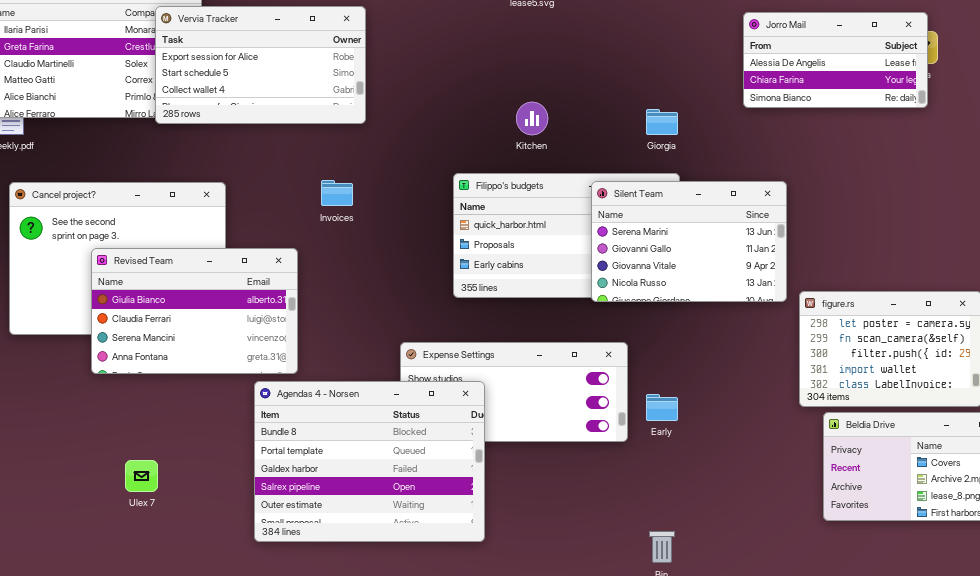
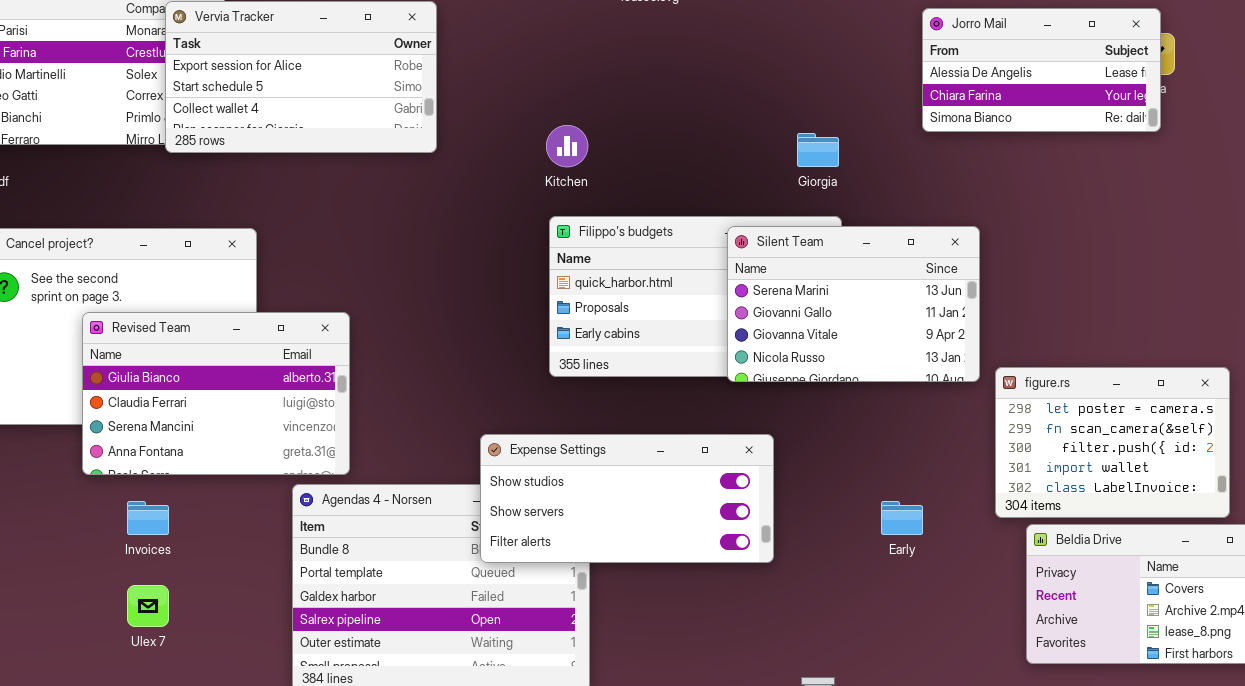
Kitchen: [516,102,548,135] -> [546,125,588,167], moved
Invoices: [321,180,353,206] -> [127,501,169,535], moved
Expense Settings: [400,342,628,442] -> [480,434,774,563], raised
Early: [646,394,678,421] -> [881,501,923,535], moved

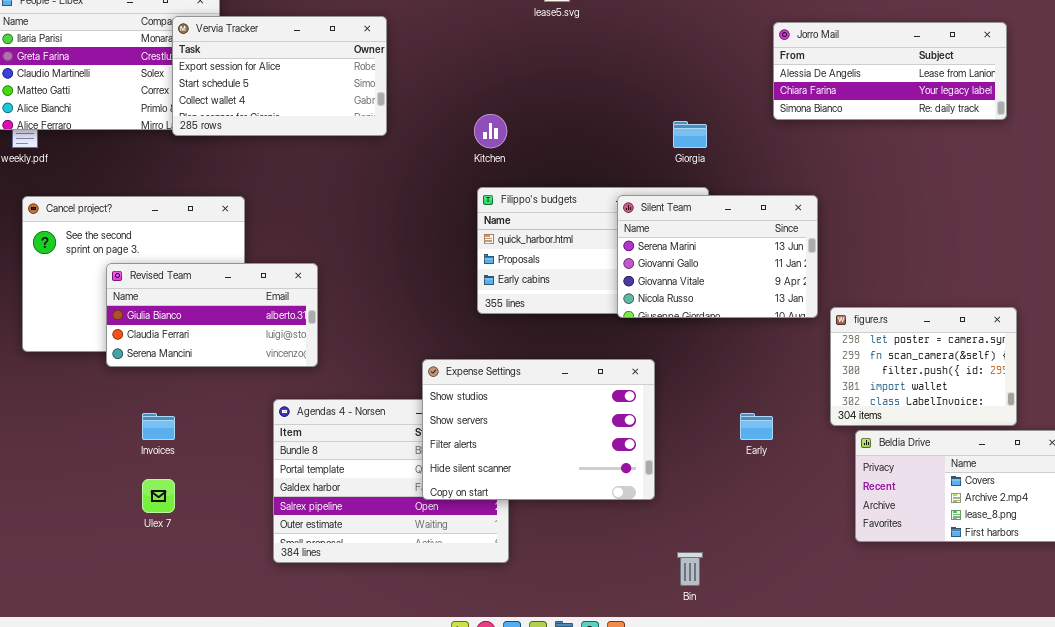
Jorro Mail: [922,8,1161,132] -> [773,22,1007,120], resized
Revised Team: [82,312,350,475] -> [106,263,318,367], resized
Expense Settings: [480,434,774,563] -> [422,359,655,500], resized

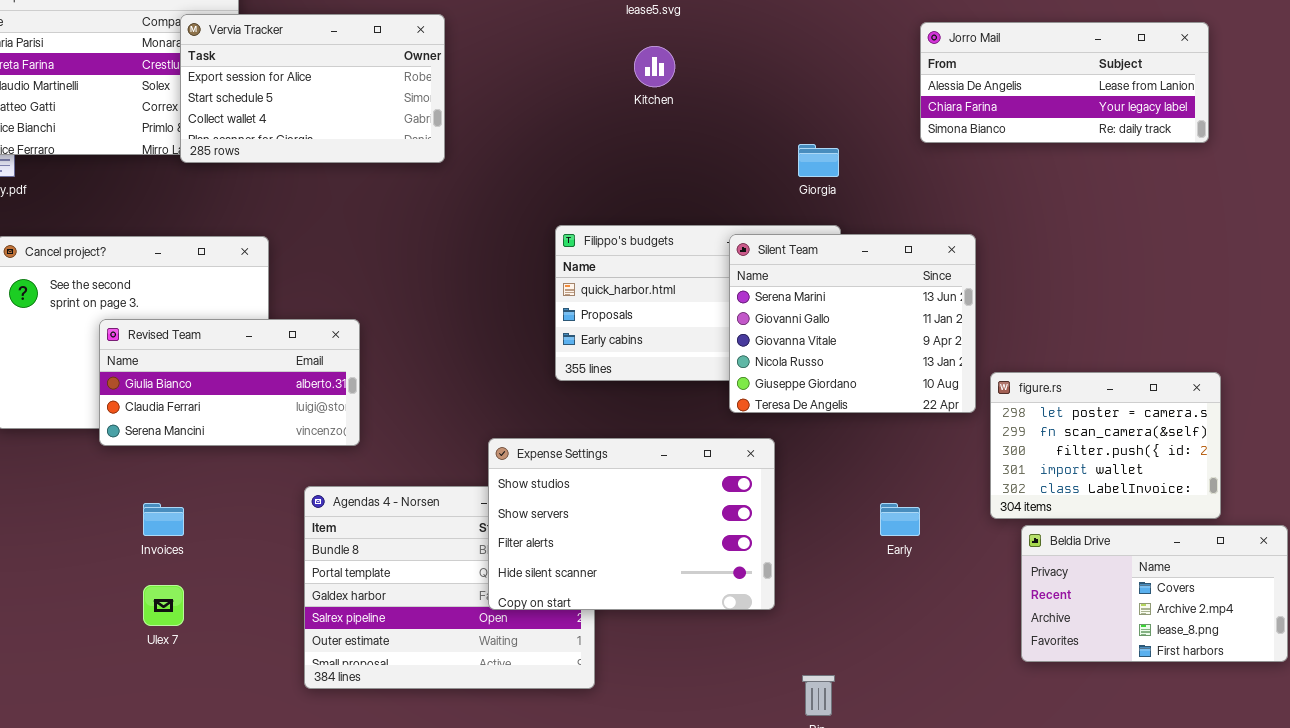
Kitchen: [474,114,507,148] -> [634,46,675,87], moved
Silent Team: [617,195,818,318] -> [729,234,976,413], resized

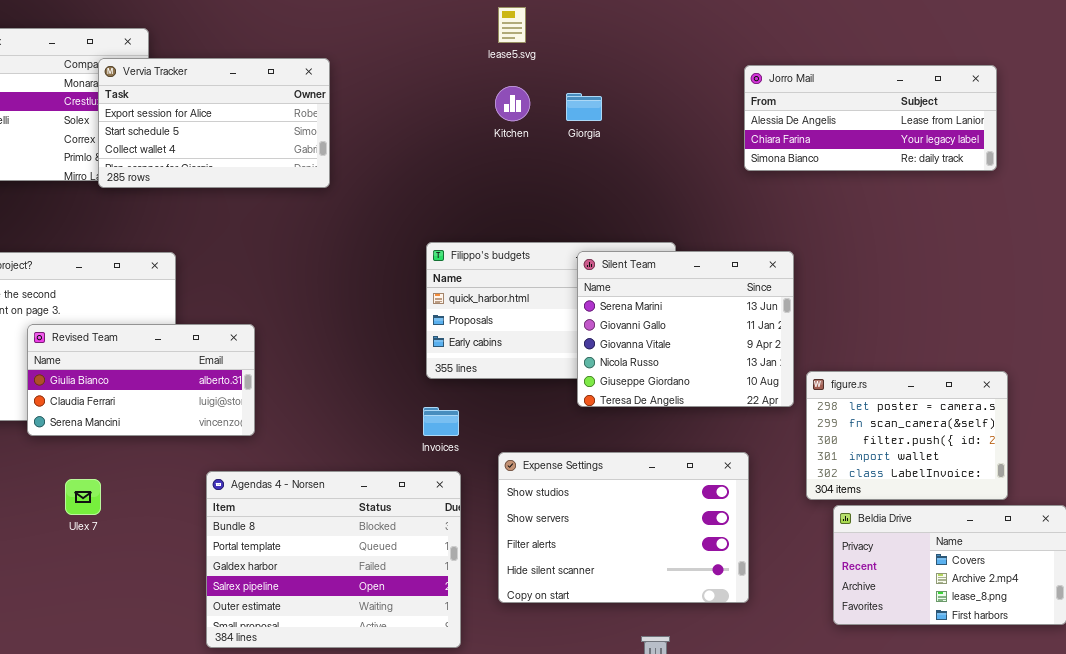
Giorgia: [798,144,839,177] -> [566,93,602,121], moved
Expense Settings: [488,438,775,610] -> [498,452,749,603], moved
Invoices: [143,503,184,536] -> [423,407,459,436], moved
Ulex 7: [143,585,184,626] -> [65,479,101,515], moved

